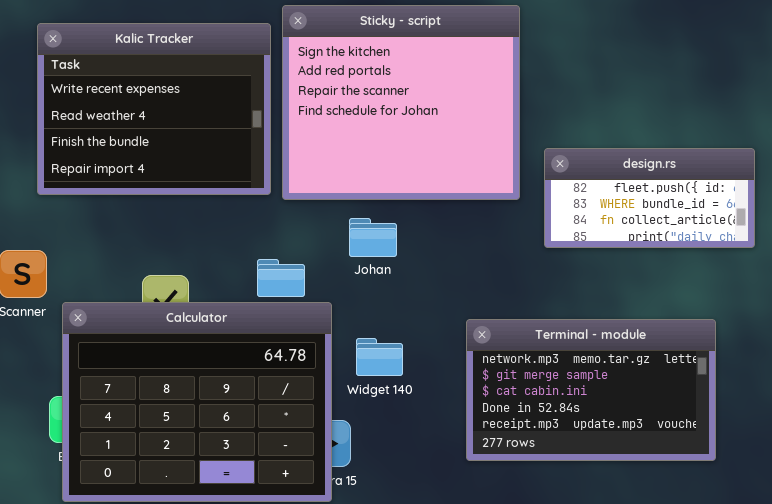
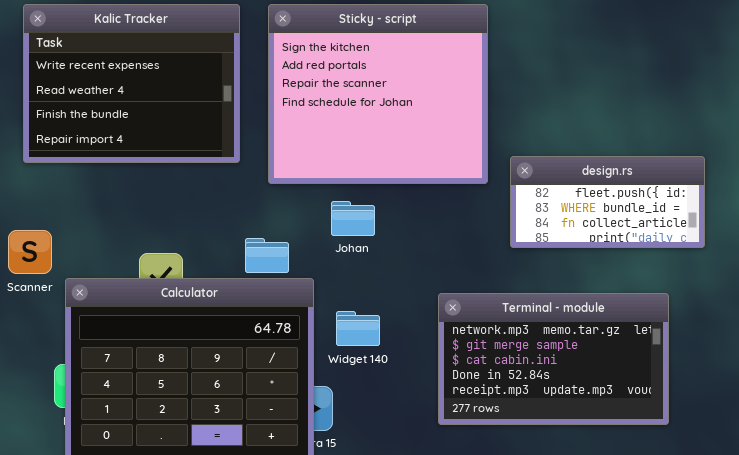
Kalic Tracker: [37,23,271,195] -> [23,4,240,163], moved
design.rs: [544,148,755,248] -> [510,156,705,248], moved

